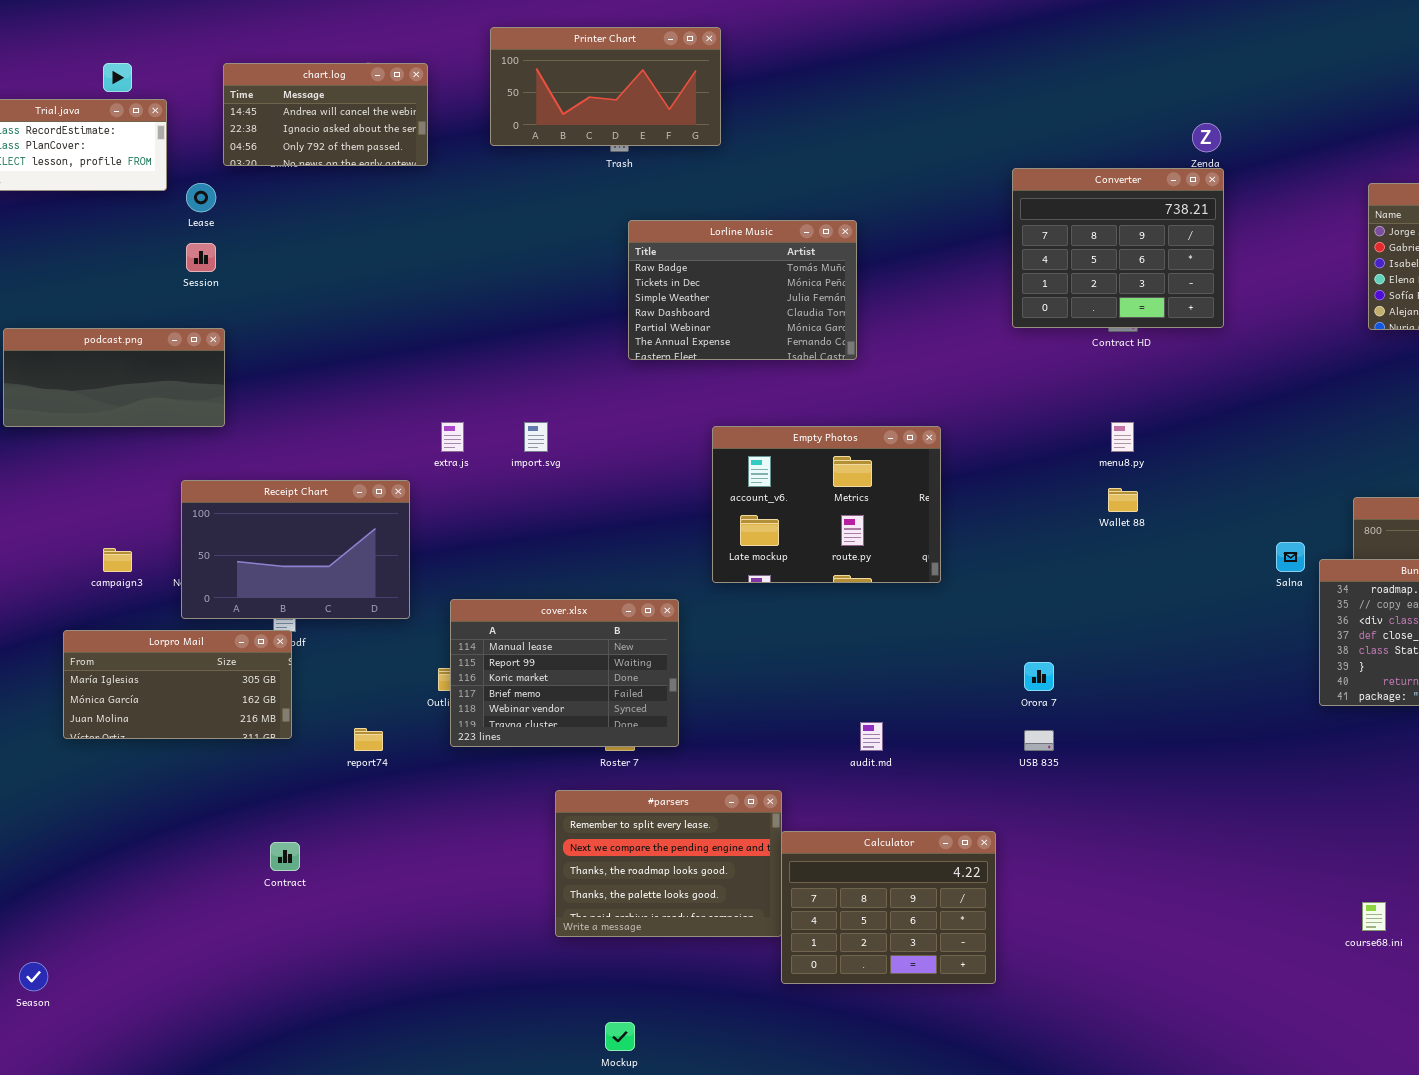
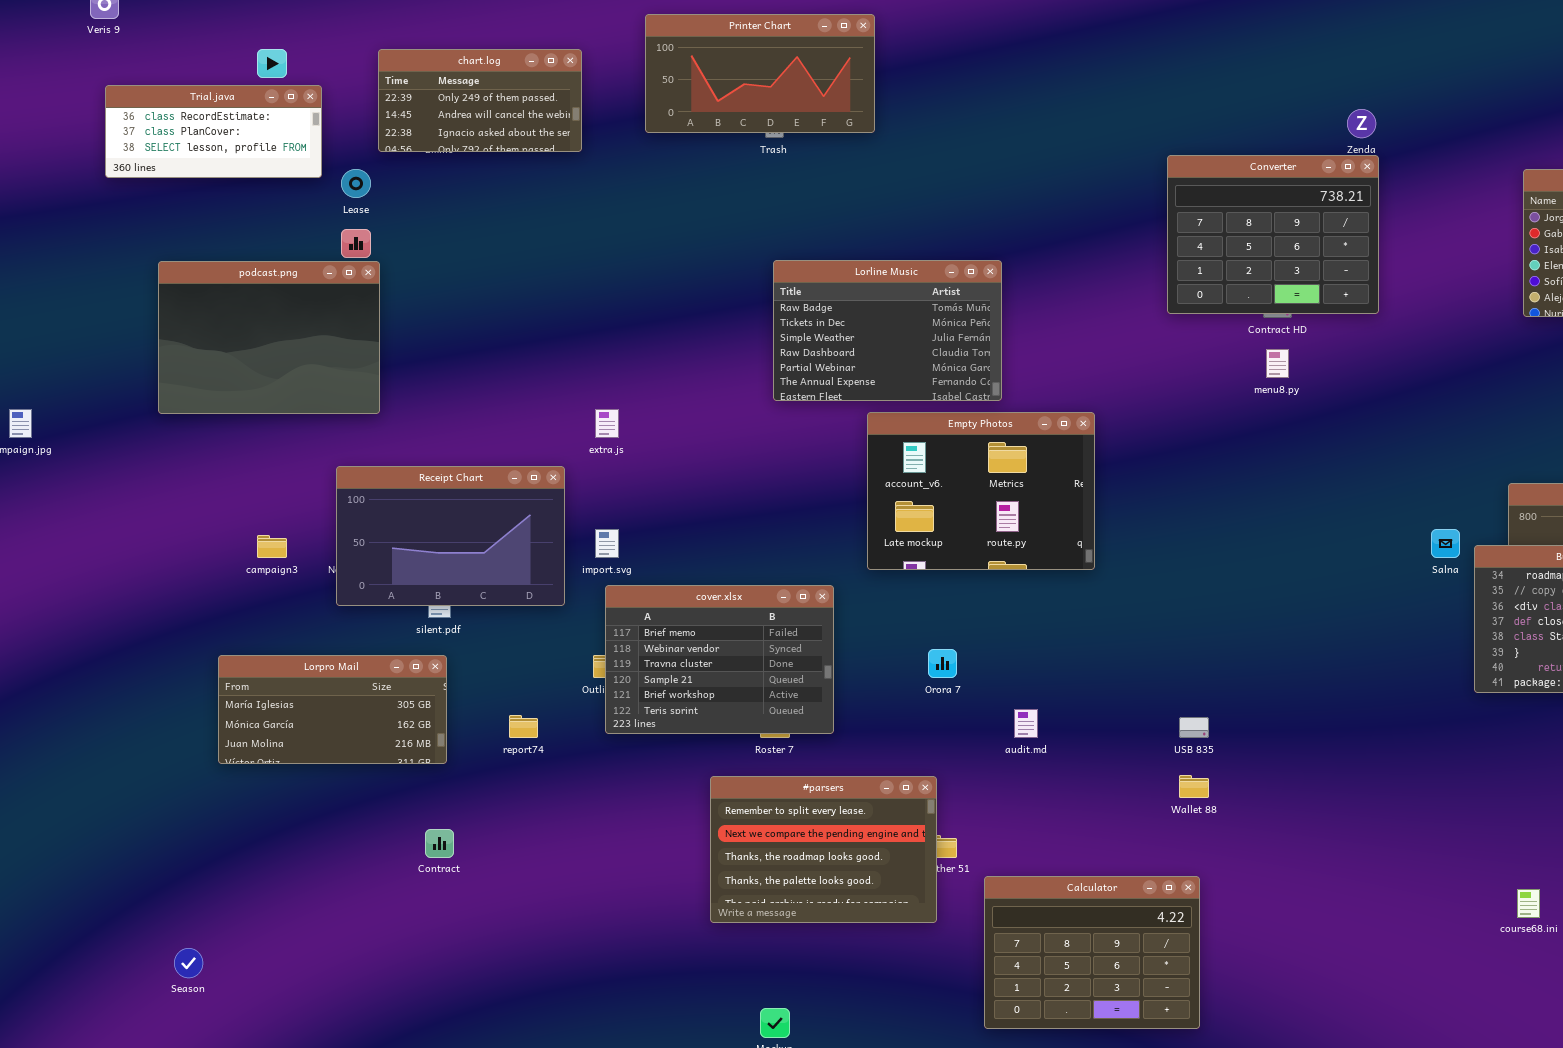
chart.log: [223,63,428,166] -> [378,49,582,152], scrolled up 1 row
Lorline Music: [628,220,857,360] -> [773,260,1002,401], moved
podcast.png: [3,328,225,427] -> [158,261,380,414], resized
import.svg: [524,422,548,452] -> [595,529,619,558], moved
menu8.py: [1111,422,1134,452] -> [1266,349,1289,378], moved
Wallet 88: [1108,488,1138,512] -> [1179,775,1209,798], moved
cover.xlsx: [450,599,679,747] -> [605,585,834,734], scrolled down 3 rows
Lorpro Mail: [63,630,292,739] -> [218,655,447,764], moved
Orora 7: [1024,662,1054,691] -> [928,649,957,678], moved
Calculator: [781,831,996,984] -> [984,876,1200,1029], moved

